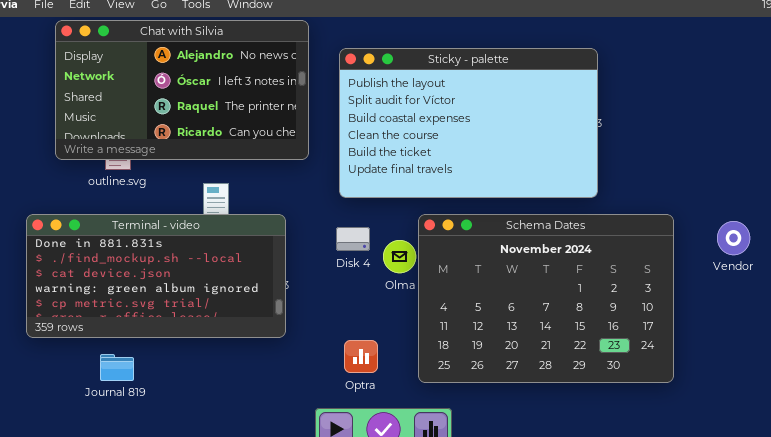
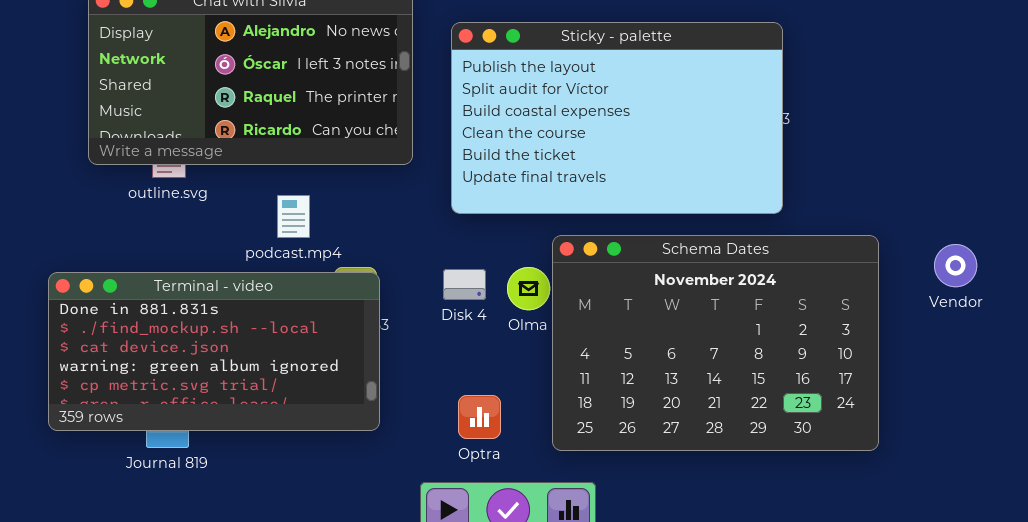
Terminal - video: [26,214,286,338] -> [48,272,380,431], moved
Disk 4: [336,227,370,251] -> [443,269,486,300], moved

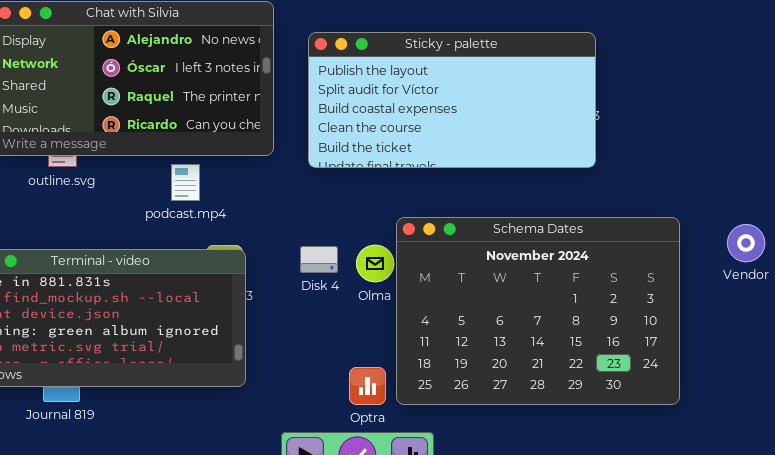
Sticky - palette: [451,22,783,214] -> [308,32,596,168], resized
podcast.mp4: [277,195,310,238] -> [171,164,200,201], moved
Optra: [458,395,501,439] -> [349,367,386,405], moved

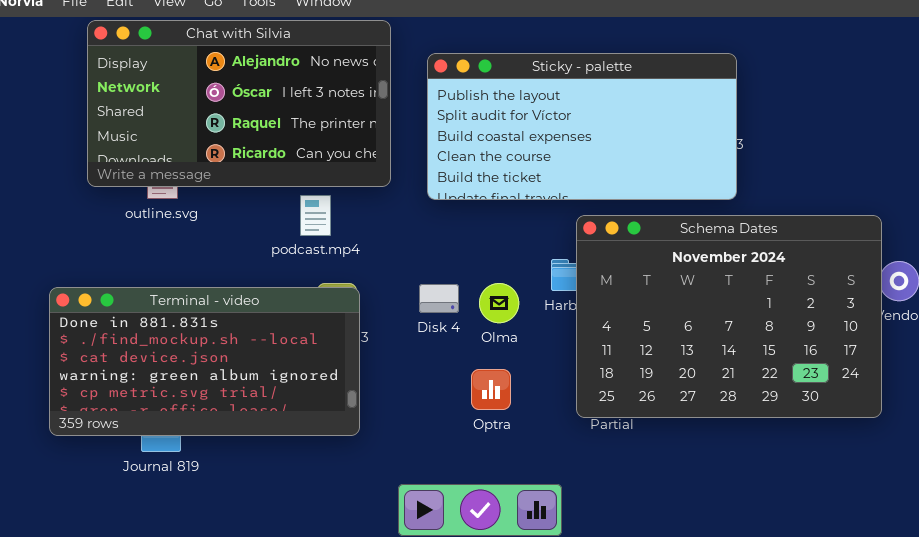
podcast.mp4: [171,164,200,201] -> [300,195,331,236], moved
Schema Dates: [396,217,680,405] -> [576,215,882,418], moved
Optra: [349,367,386,405] -> [471,369,511,410], moved

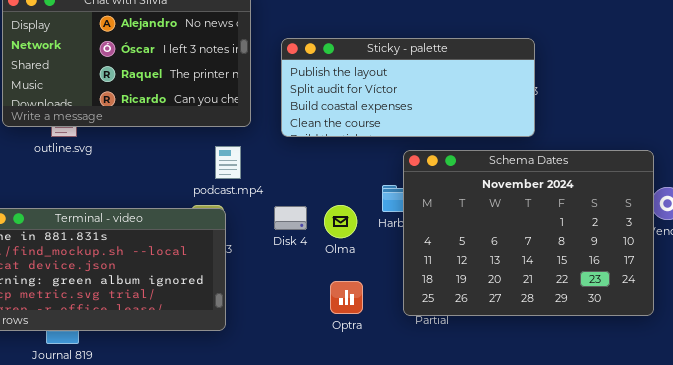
Sticky - palette: [427,53,737,200] -> [281,38,535,137], resized
podcast.mp4: [300,195,331,236] -> [215,146,241,179], moved
Optra: [471,369,511,410] -> [330,281,363,314], moved

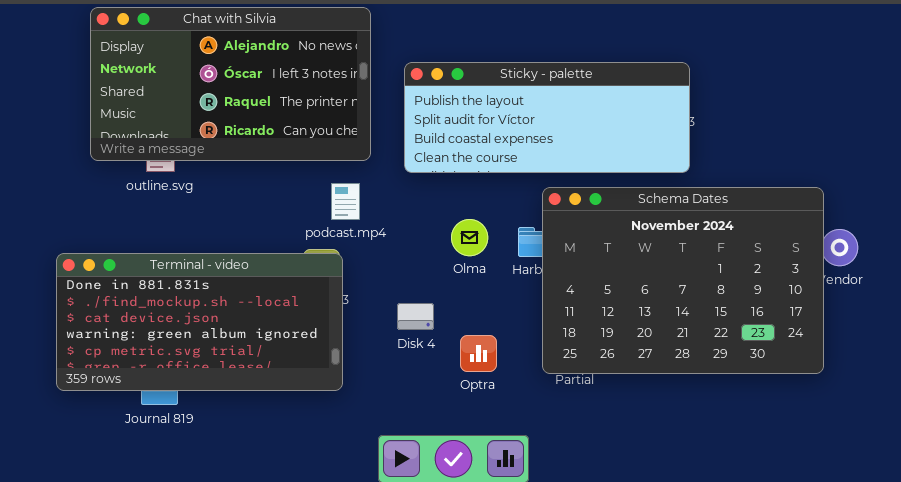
Olma: [324,205,357,238] -> [451,219,488,256], moved
Disk 4: [274,206,307,230] -> [397,303,434,330], moved

